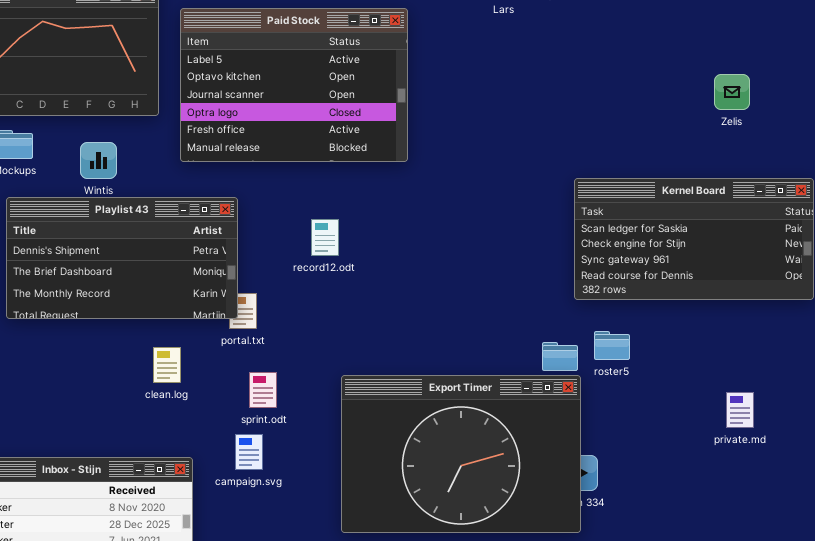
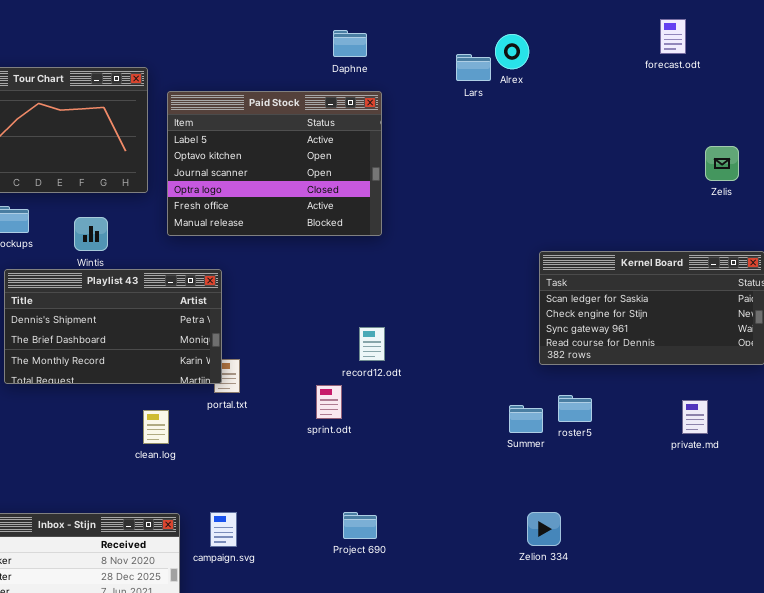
Zelis: [714,74,750,110] -> [705,146,739,181], moved
record12.odt: [311,219,339,256] -> [359,327,385,361], moved
sprint.odt: [249,372,277,408] -> [316,385,342,419], moved
Export Timer: [341,375,581,533] -> none, closed
private.md: [726,392,754,428] -> [682,400,708,434], moved
campaign.svg: [235,434,263,470] -> [210,512,237,547], moved

